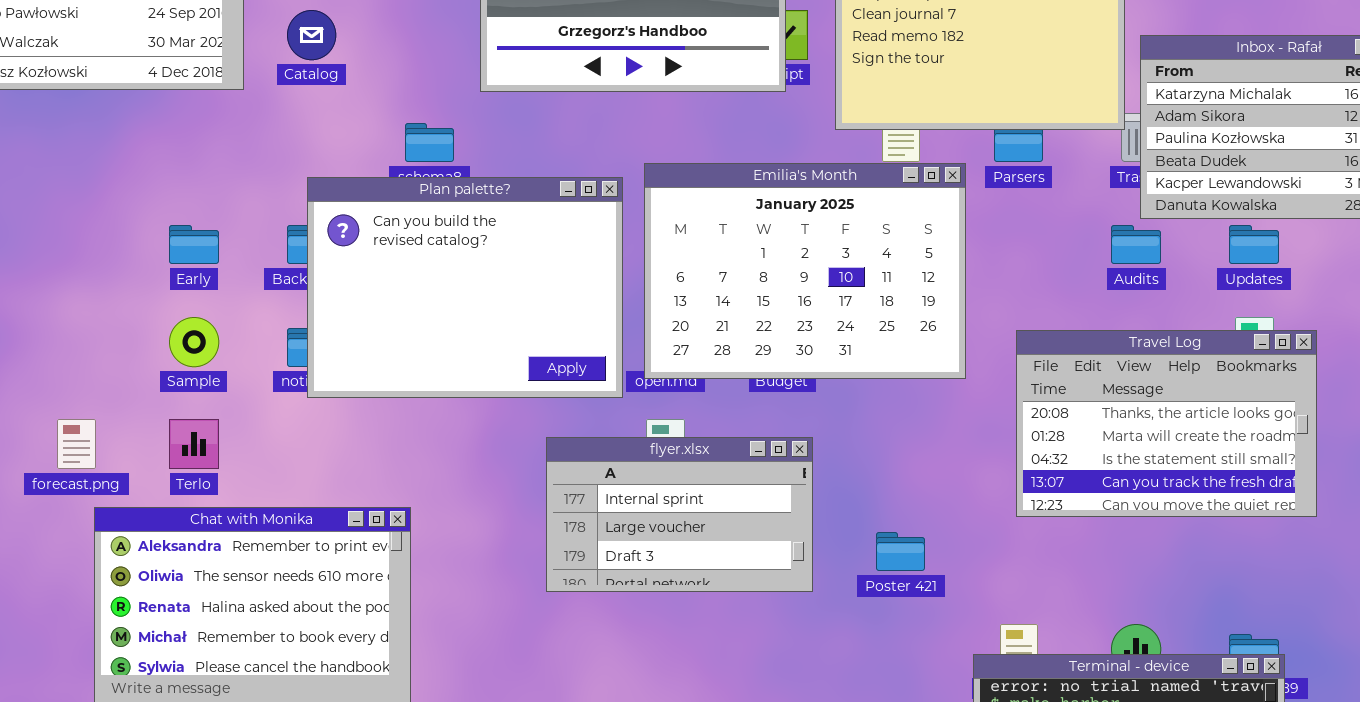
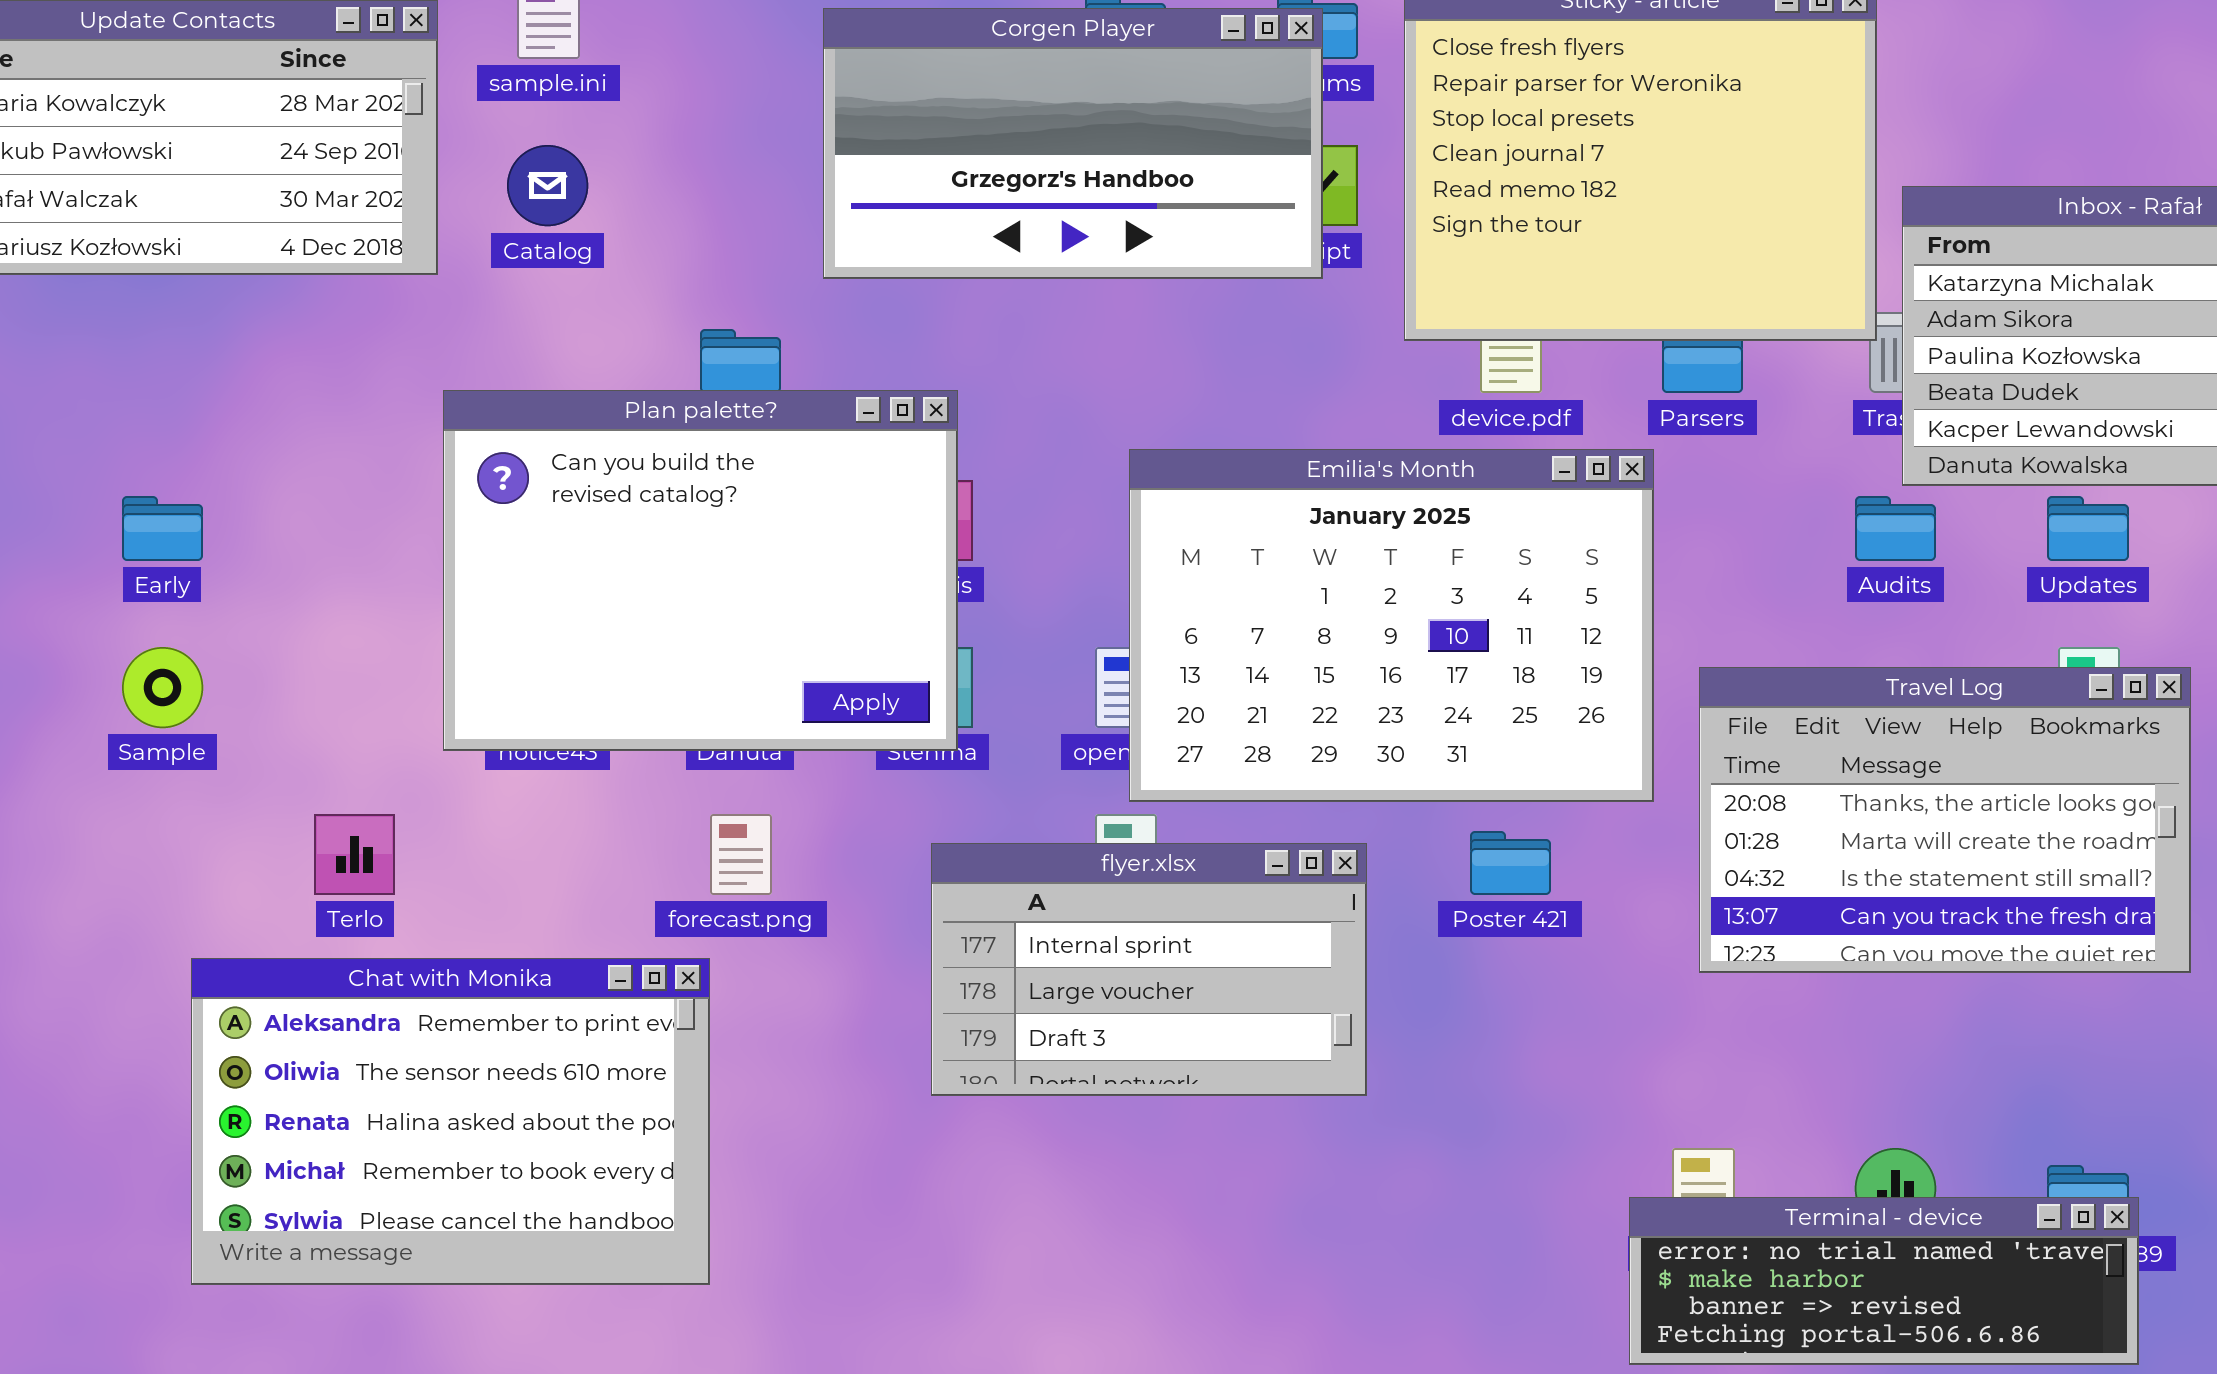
Emilia's Month: [644,163,966,379] -> [1129,449,1654,802], moved
Plan palette?: [307,177,623,398] -> [443,390,958,751], moved
Early: [169,225,219,264] -> [122,496,203,561], moved
Sample: [169,317,219,367] -> [122,647,203,728], moved
forecast.png: [57,419,96,469] -> [710,814,772,895], moved
Poster 421: [876,532,925,571] -> [1470,831,1551,895], moved

